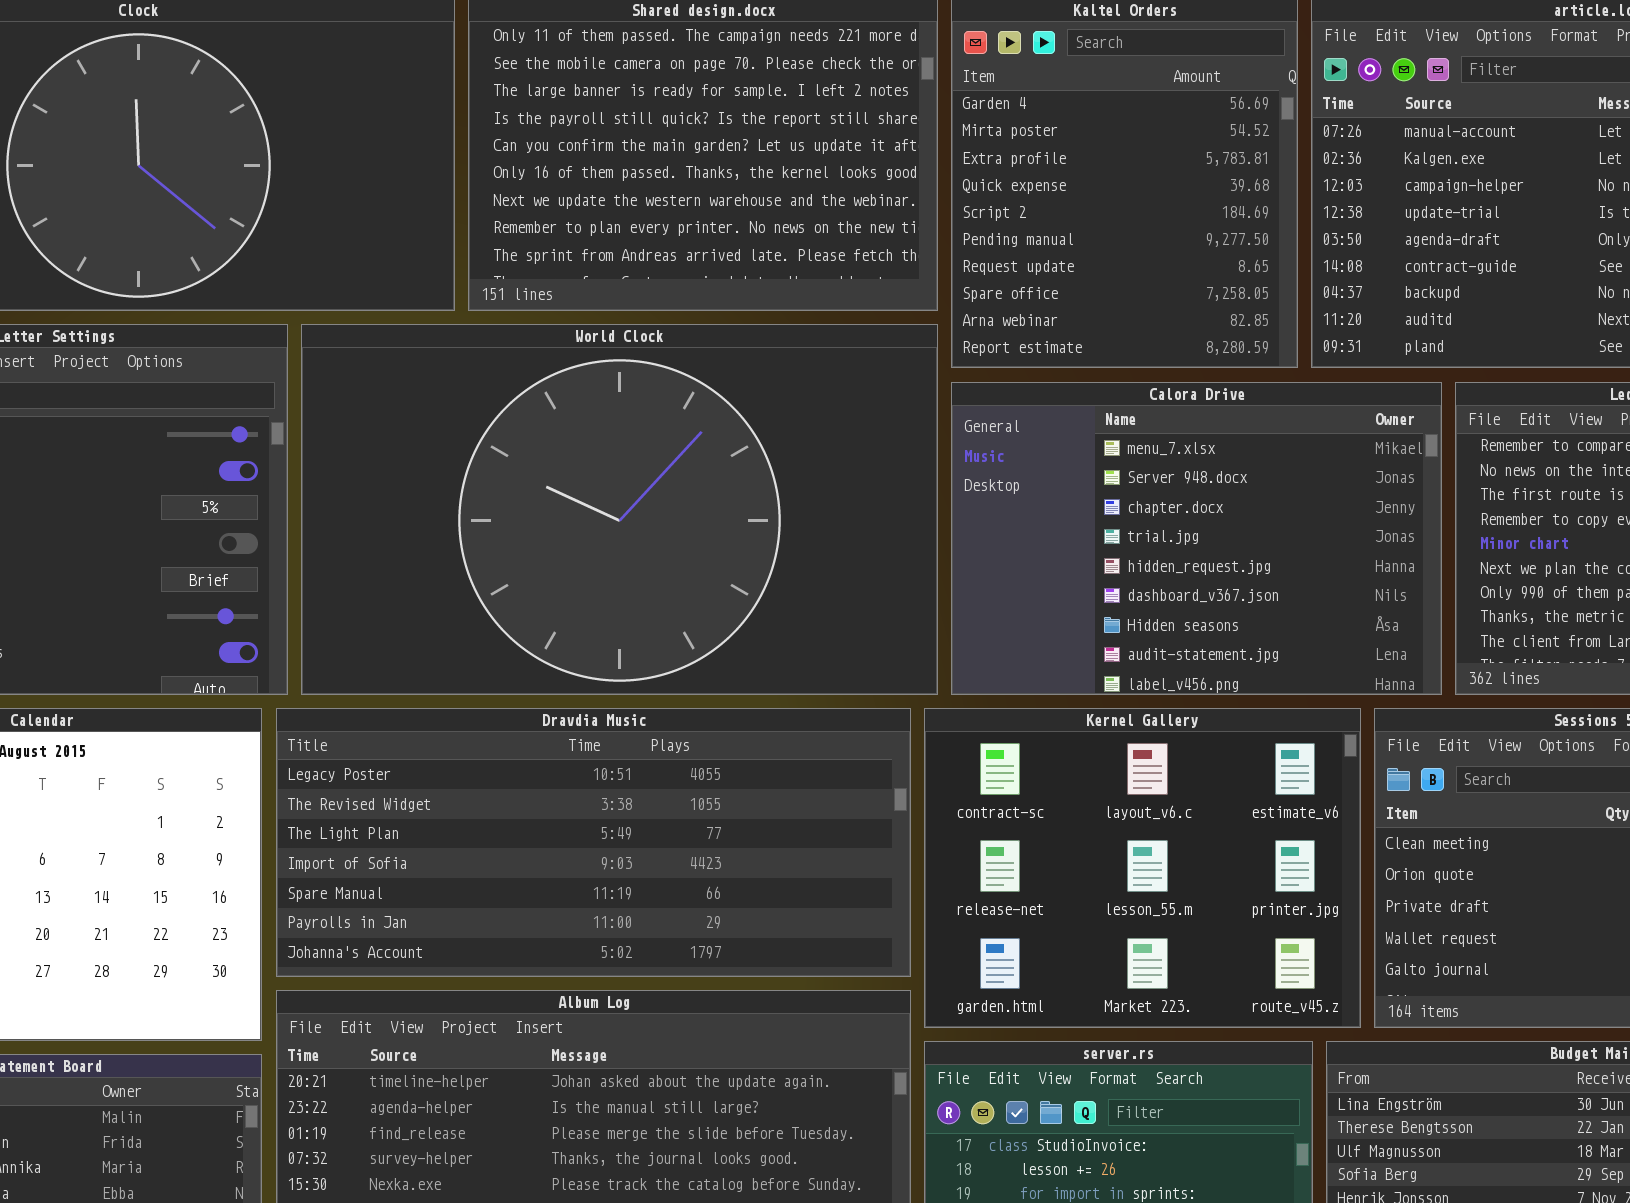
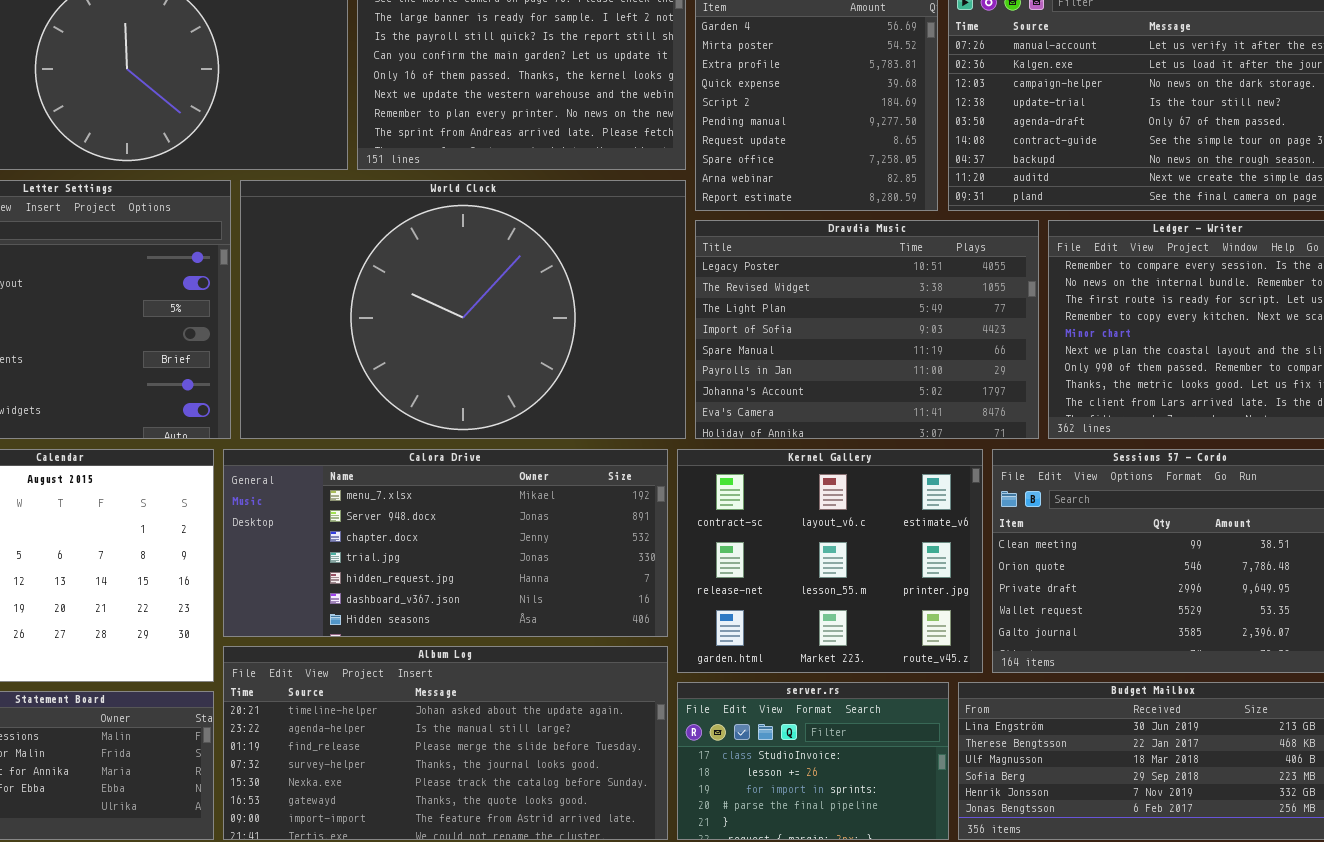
Calora Drive: [951,382,1442,695] -> [223,449,668,637], moved, resized
Dravdia Music: [276,708,911,977] -> [695,220,1039,439], moved, resized

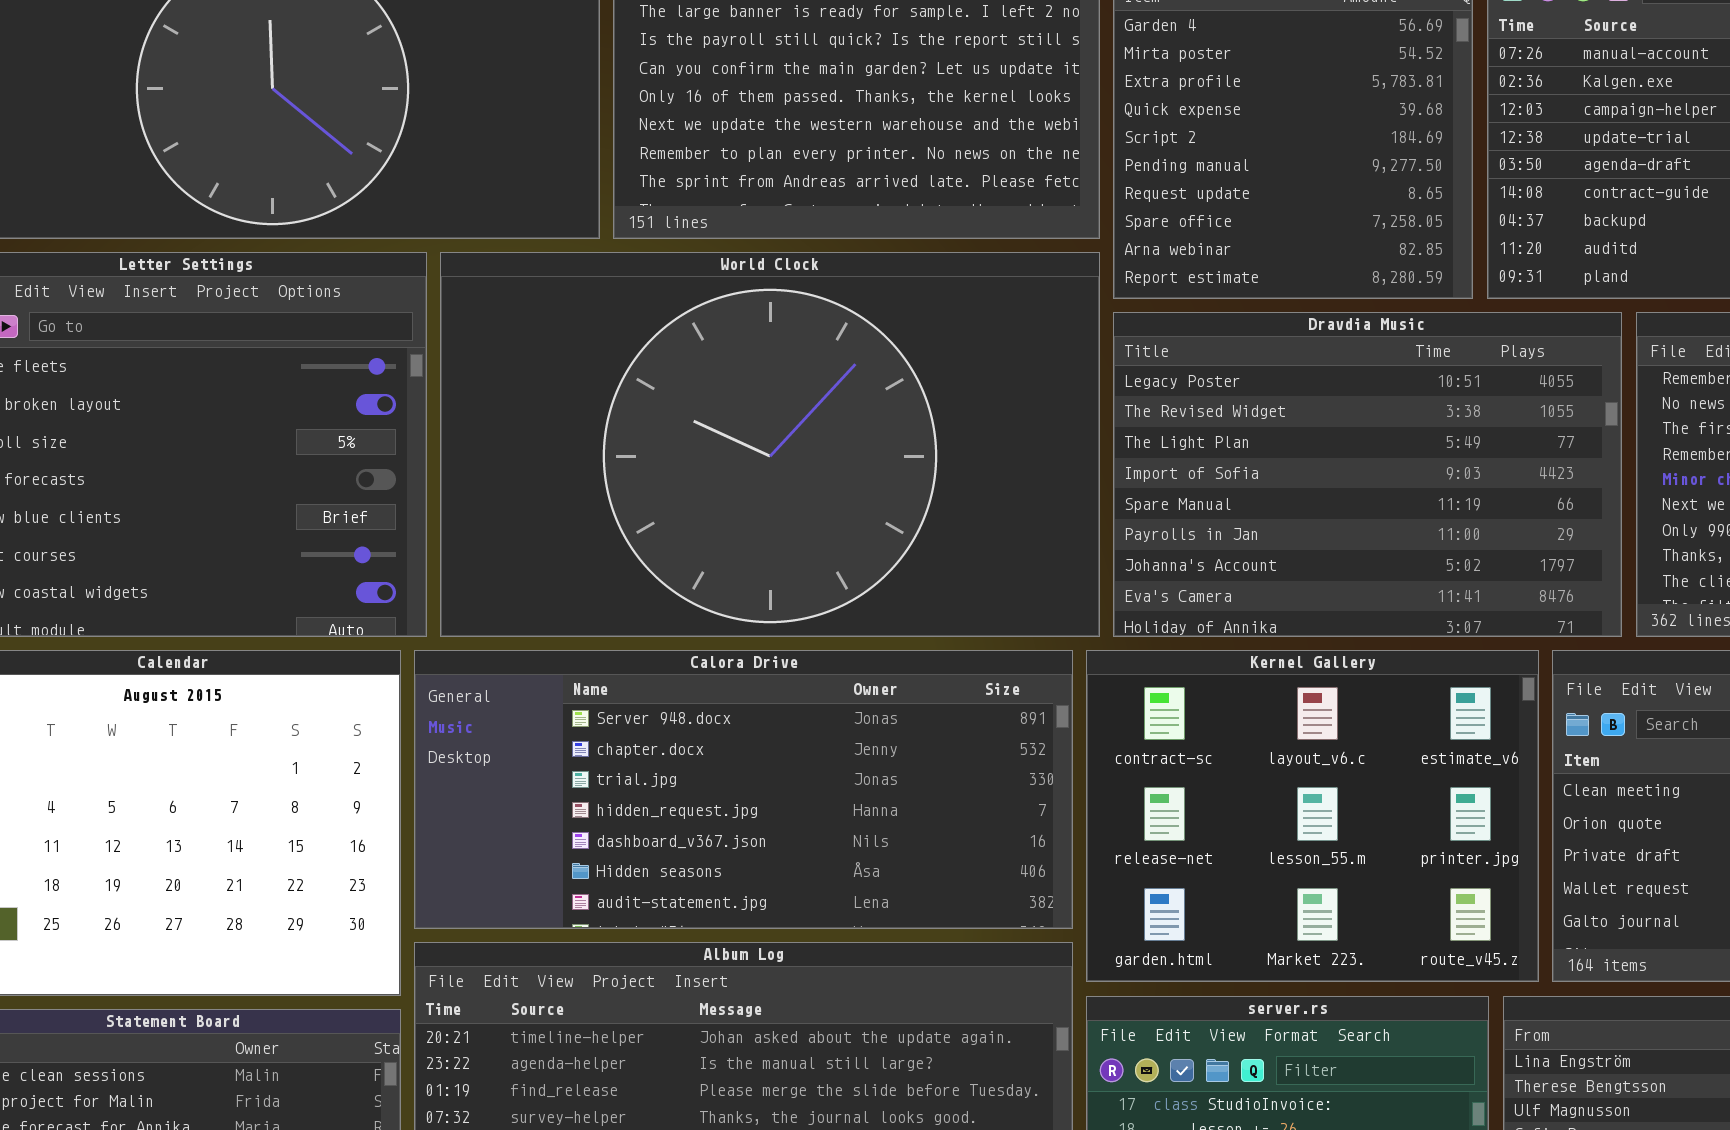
Calora Drive: [223,449,668,637] -> [414,650,1073,929], scrolled down 1 row

